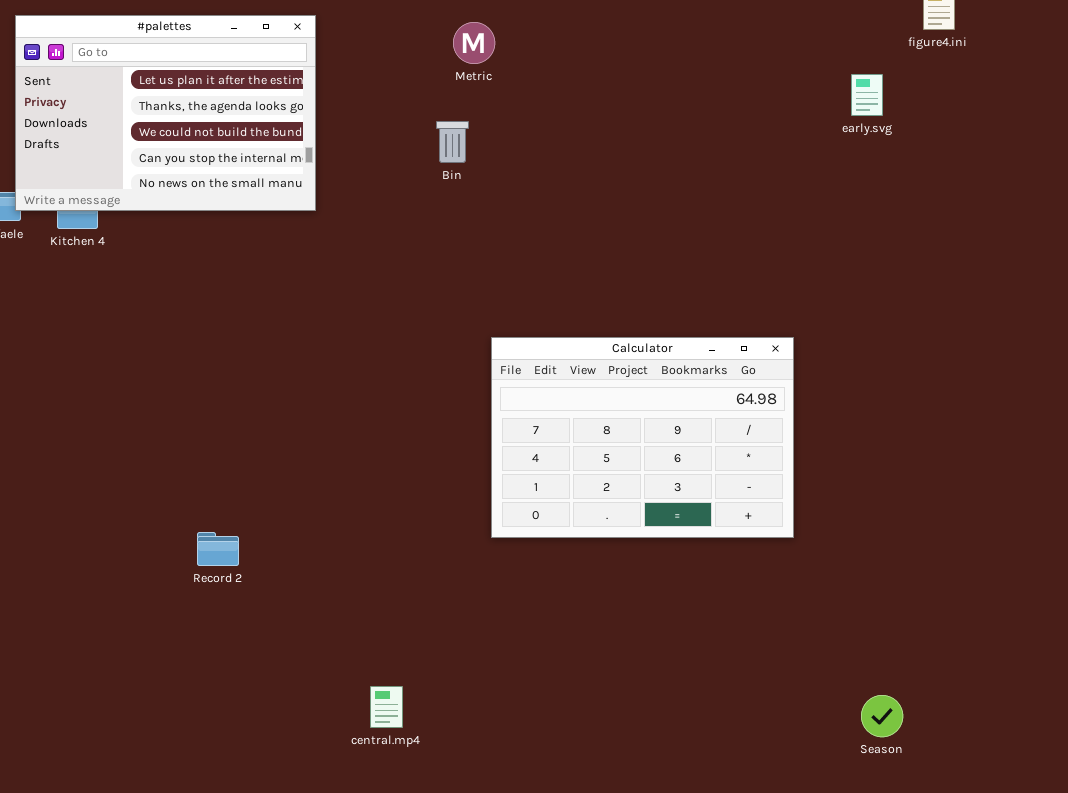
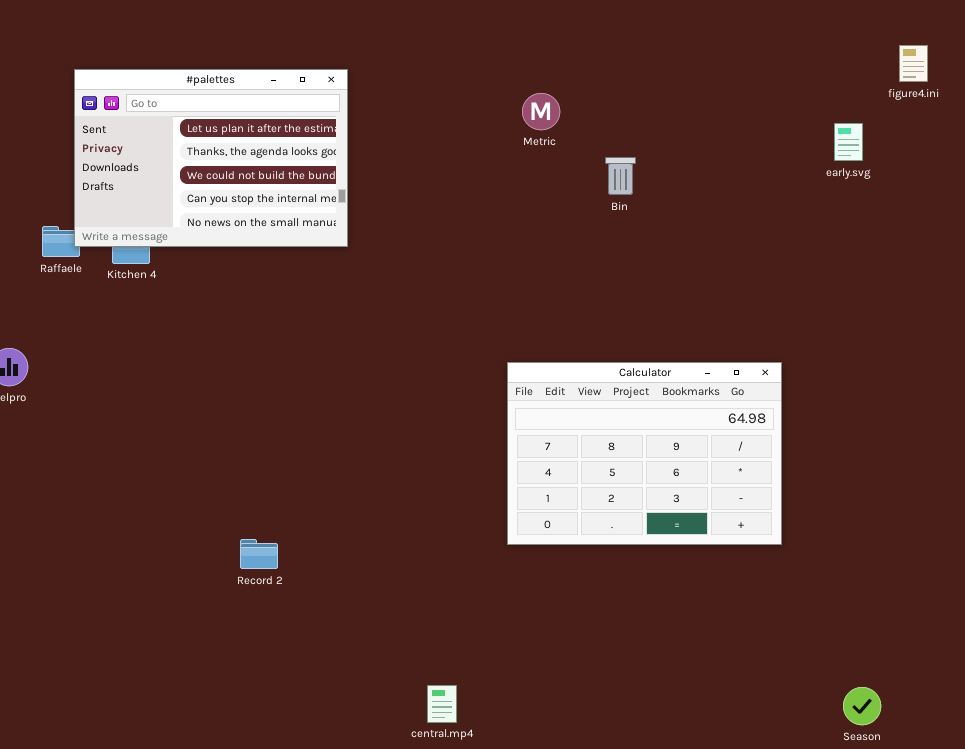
Metric: [453,22,495,64] -> [522,93,560,130], moved
Bin: [436,121,469,163] -> [605,157,636,195], moved
central.mp4: [370,686,403,728] -> [427,685,457,723], moved

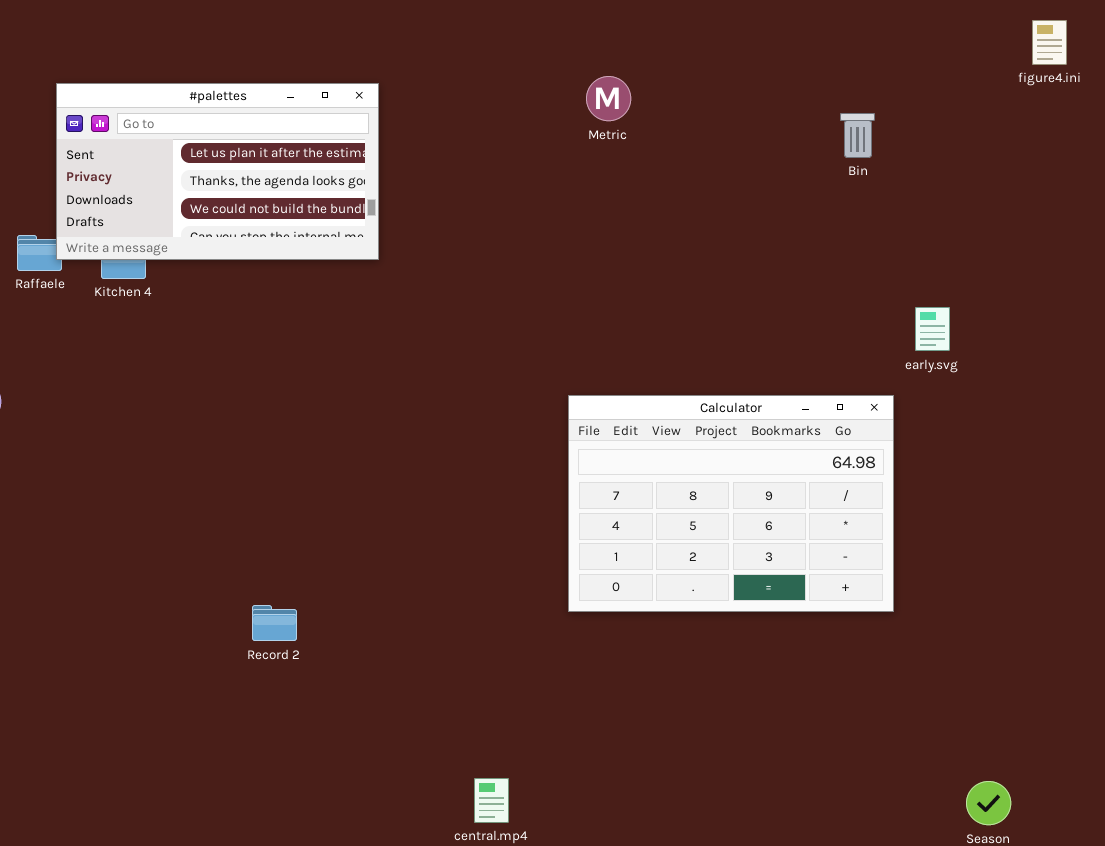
#palettes: [74,69,348,247] -> [56,83,379,260], resized
early.svg: [834,123,863,161] -> [915,307,950,351], moved
Bin: [605,157,636,195] -> [840,113,875,158], moved

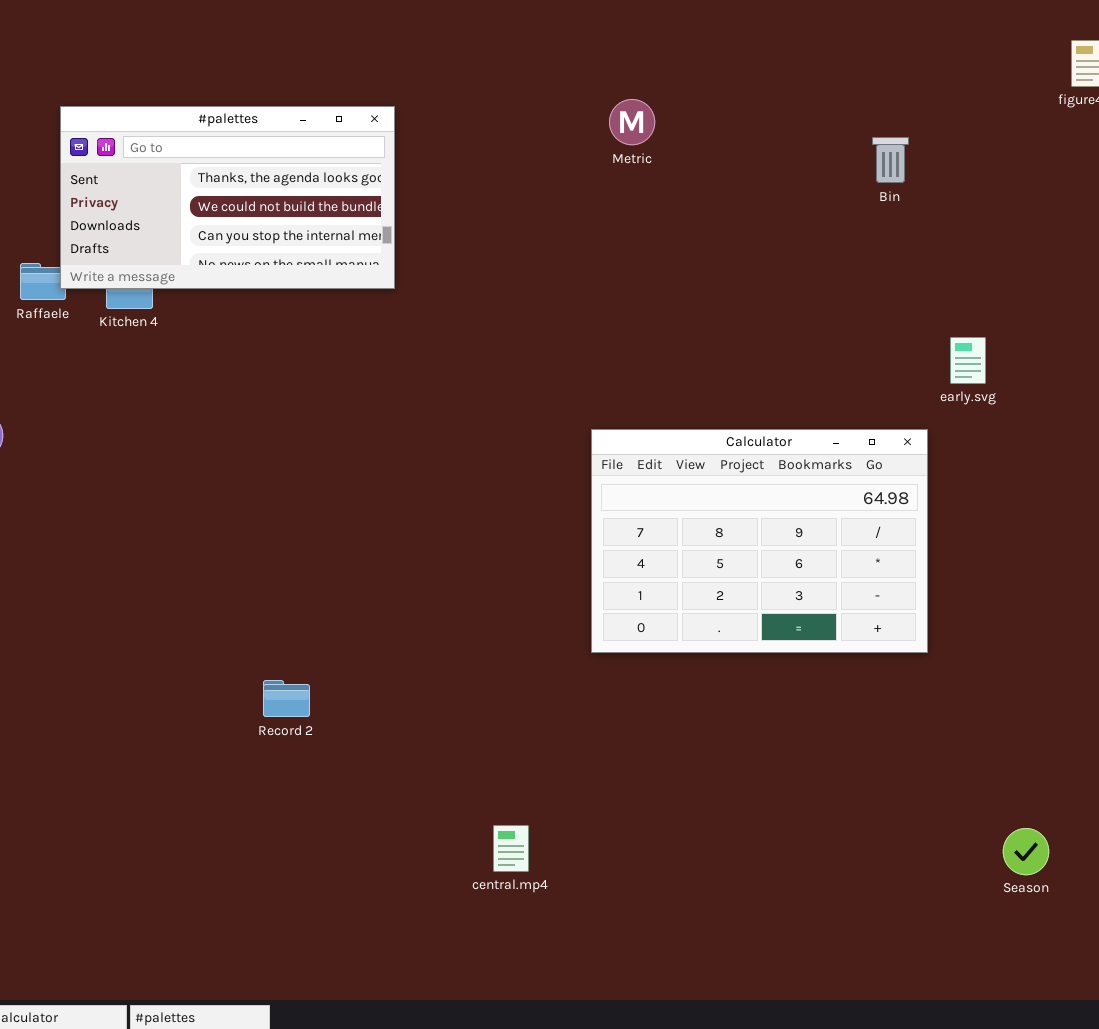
#palettes: [56,83,379,260] -> [60,106,395,289], scrolled down 1 row
Record 2: [252,605,297,641] -> [263,680,310,717], moved

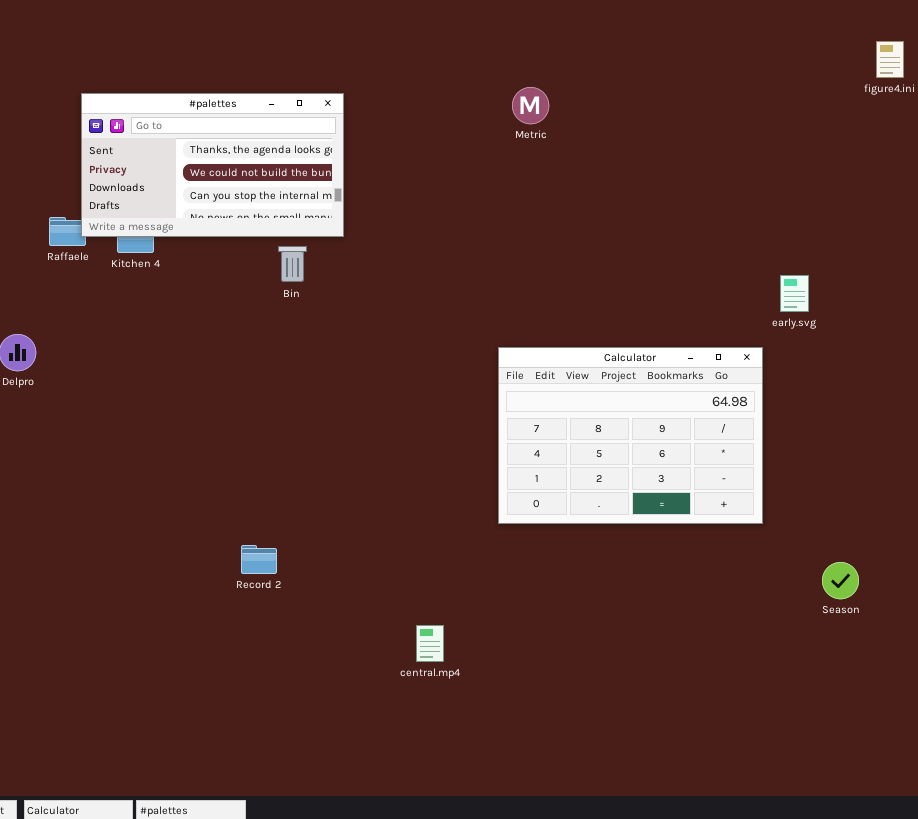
Bin: [872,137,909,183] -> [278,246,307,282], moved
central.mp4: [493,825,529,872] -> [416,625,444,662], moved
Season: [1003,828,1049,875] -> [822,562,859,599], moved

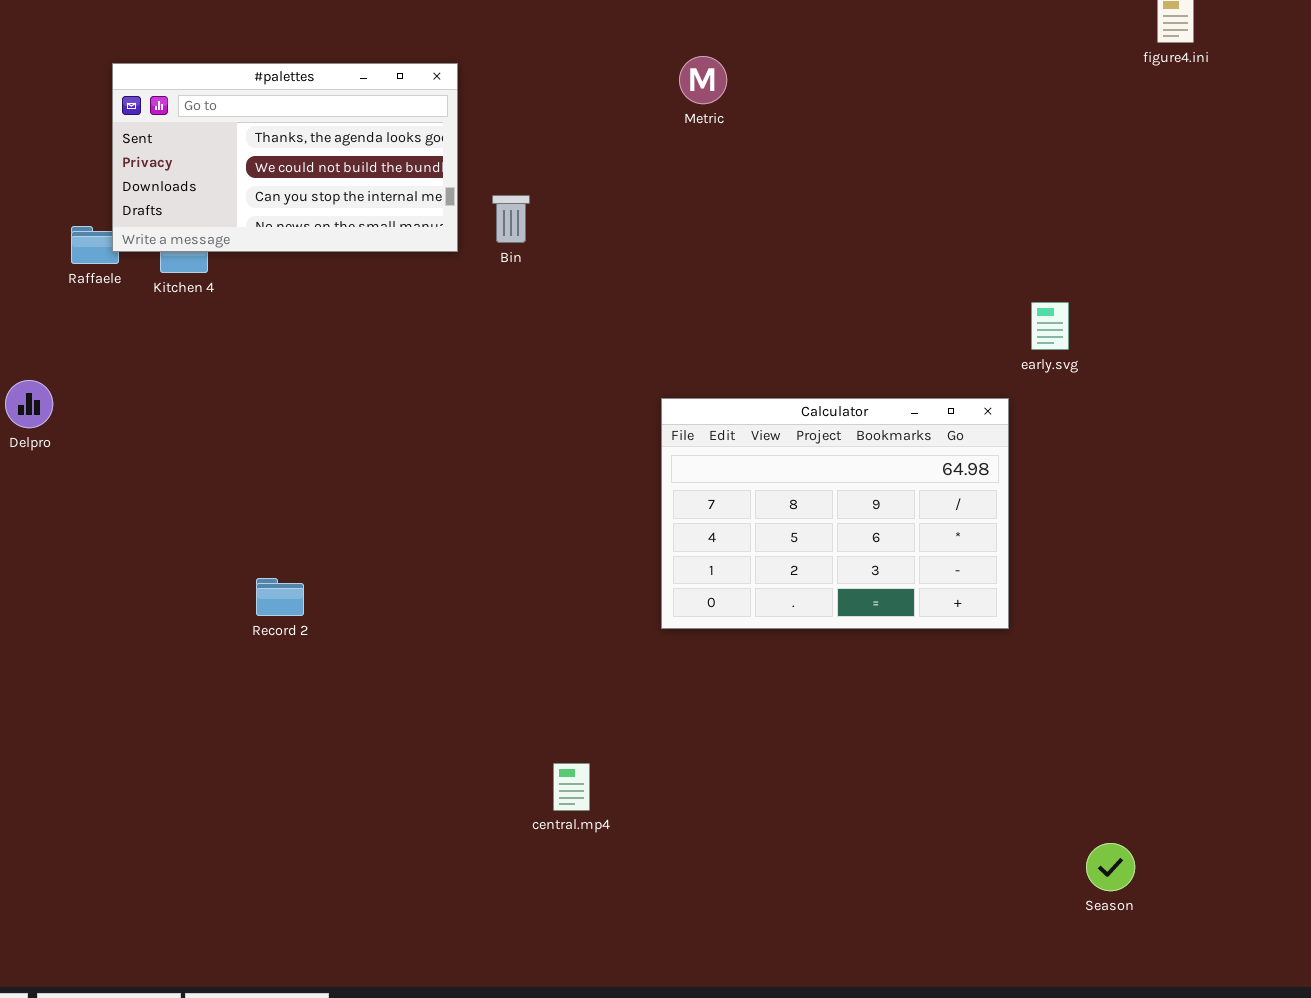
Bin: [278,246,307,282] -> [492,195,530,243], moved
Record 2: [241,545,277,574] -> [256,578,304,616], moved
Season: [822,562,859,599] -> [1086,843,1135,891], moved

